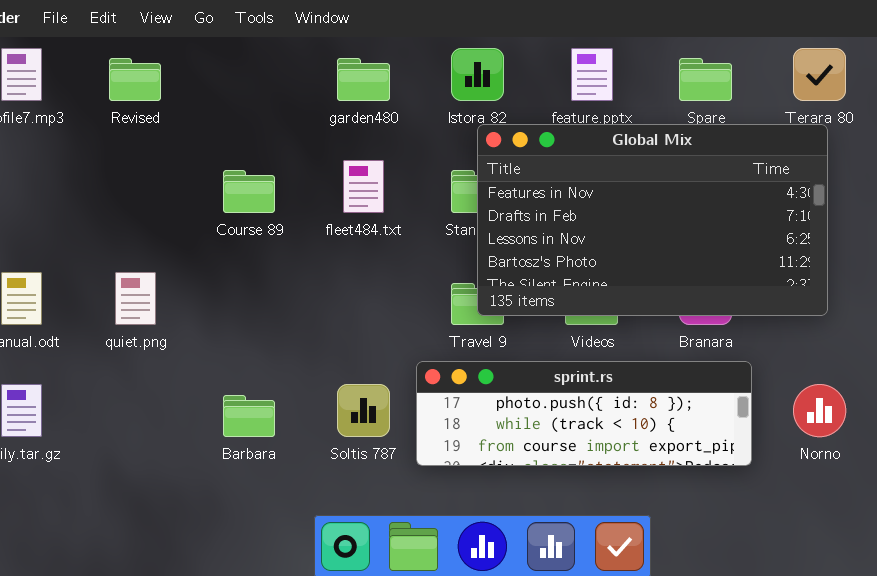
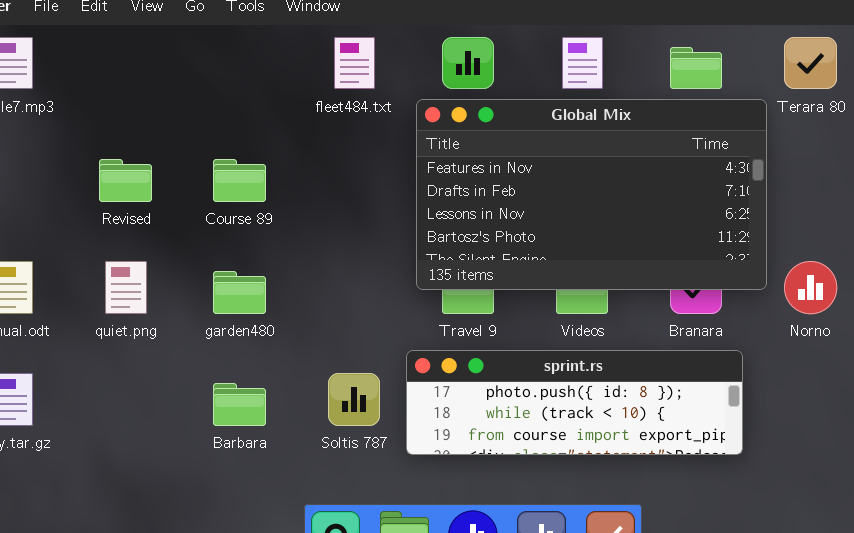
Revised: [109,58,161,101] -> [99,159,152,202], moved
garden480: [337,58,390,101] -> [213,271,266,314], moved
Global Mix: [477,124,828,316] -> [416,99,767,290], moved
fleet484.txt: [343,160,384,213] -> [334,37,375,89], moved
Norno: [793,384,846,437] -> [784,261,837,314], moved

